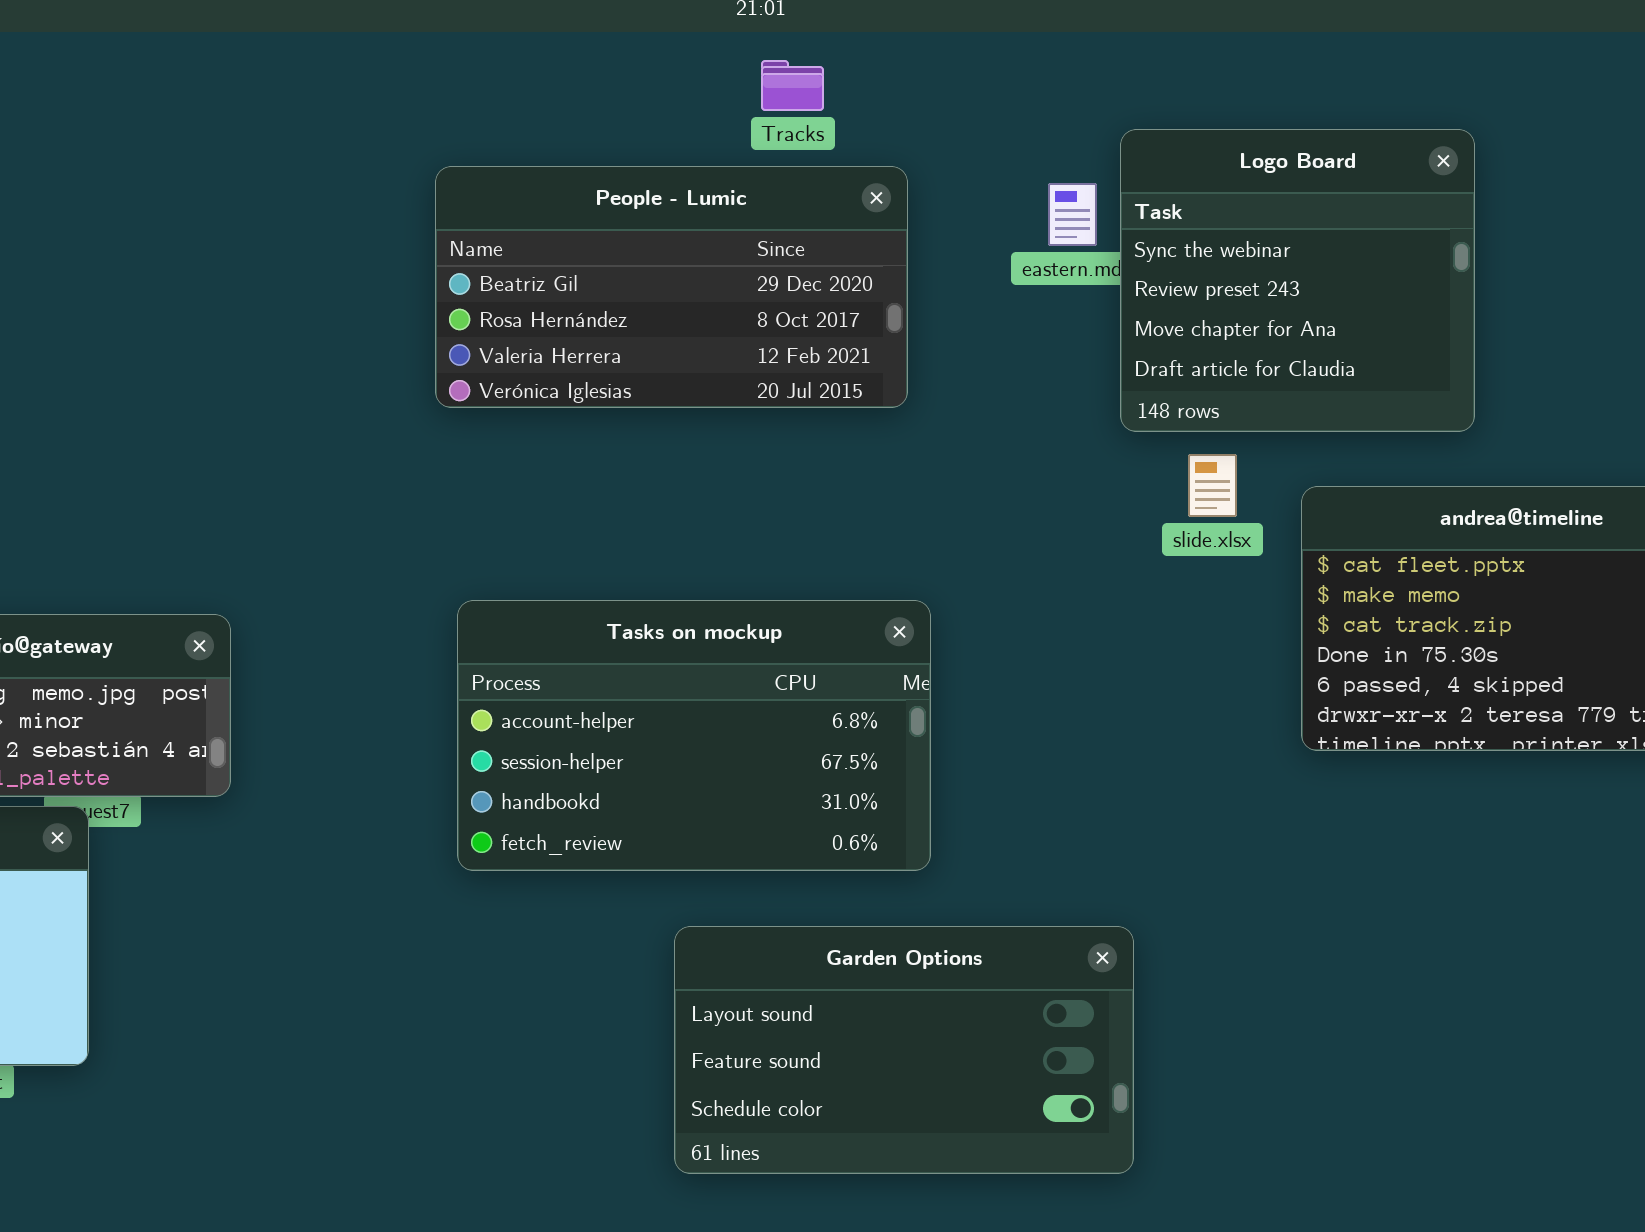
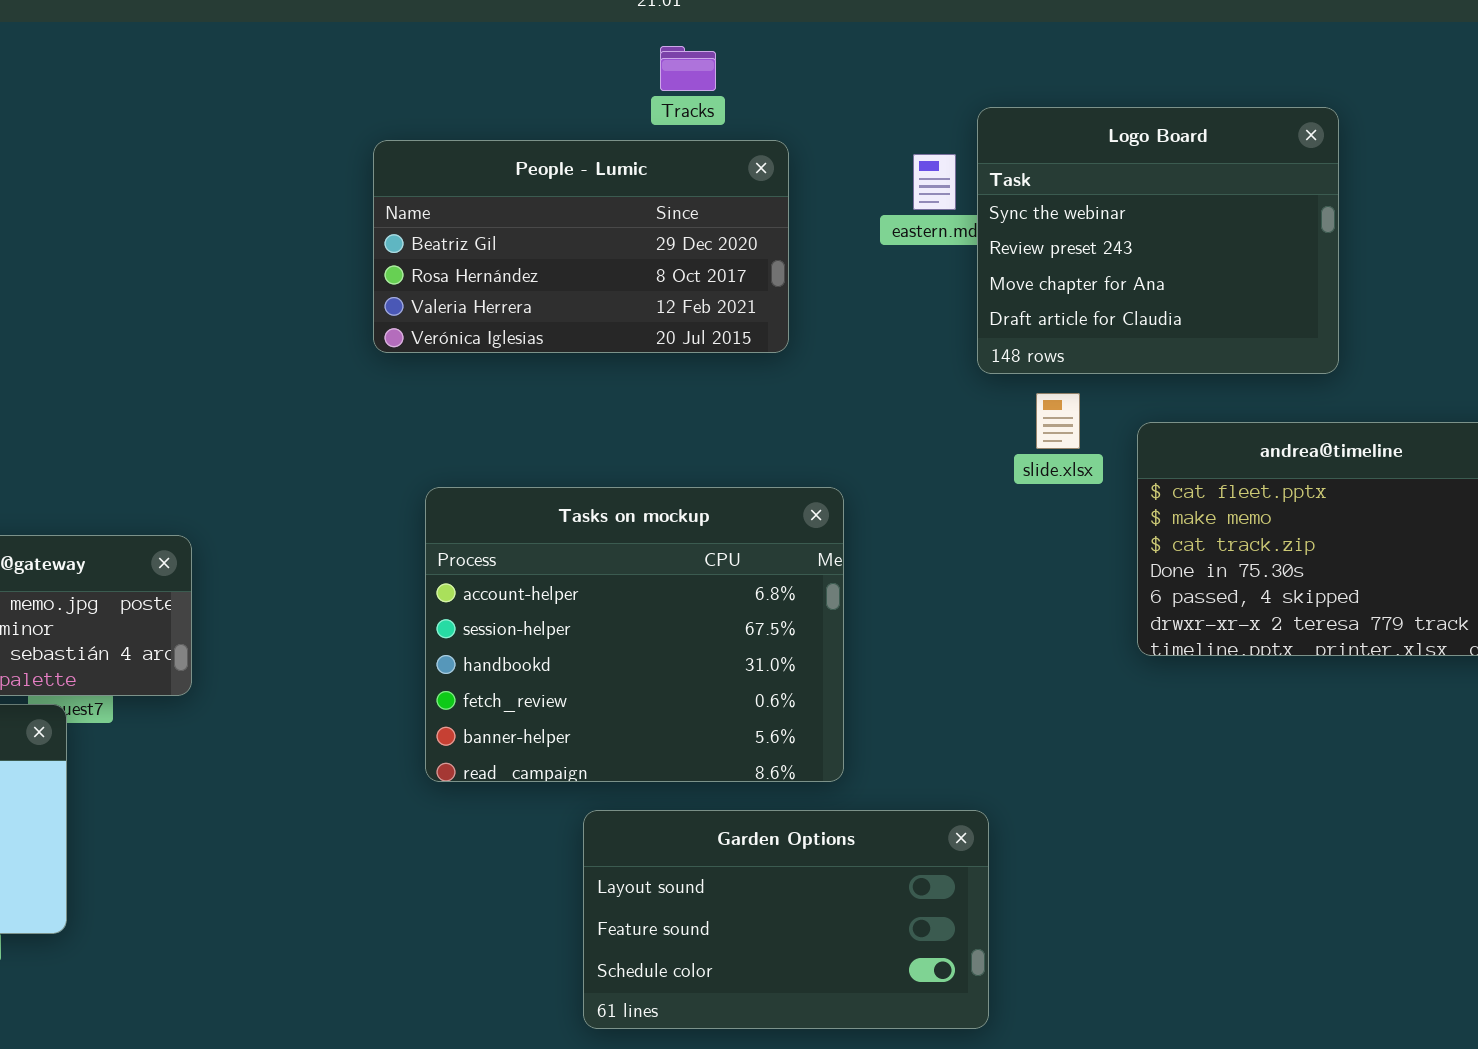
Logo Board: [1120,129,1475,432] -> [977,107,1339,374], resized
Tasks on mockup: [457,600,931,871] -> [425,487,844,782], moved, resized

